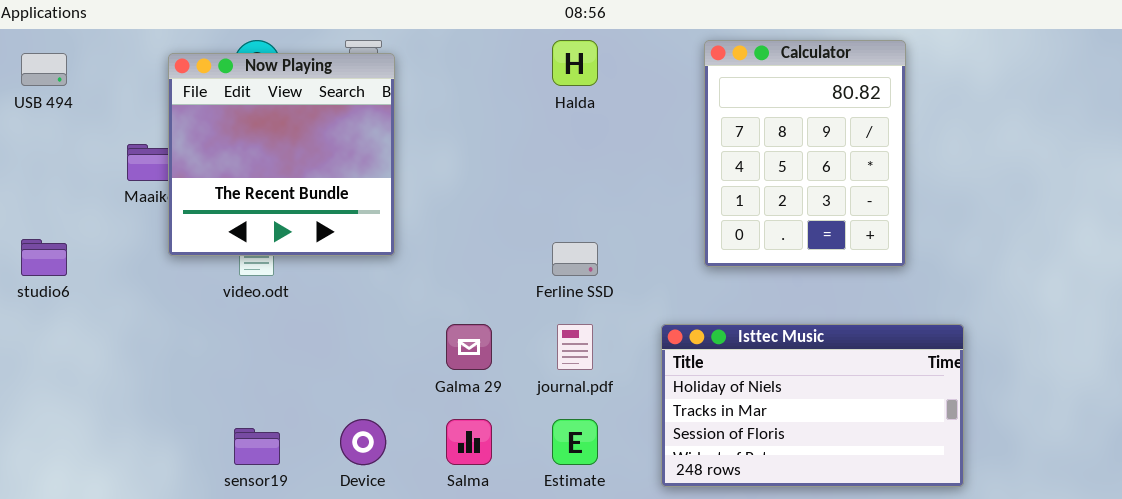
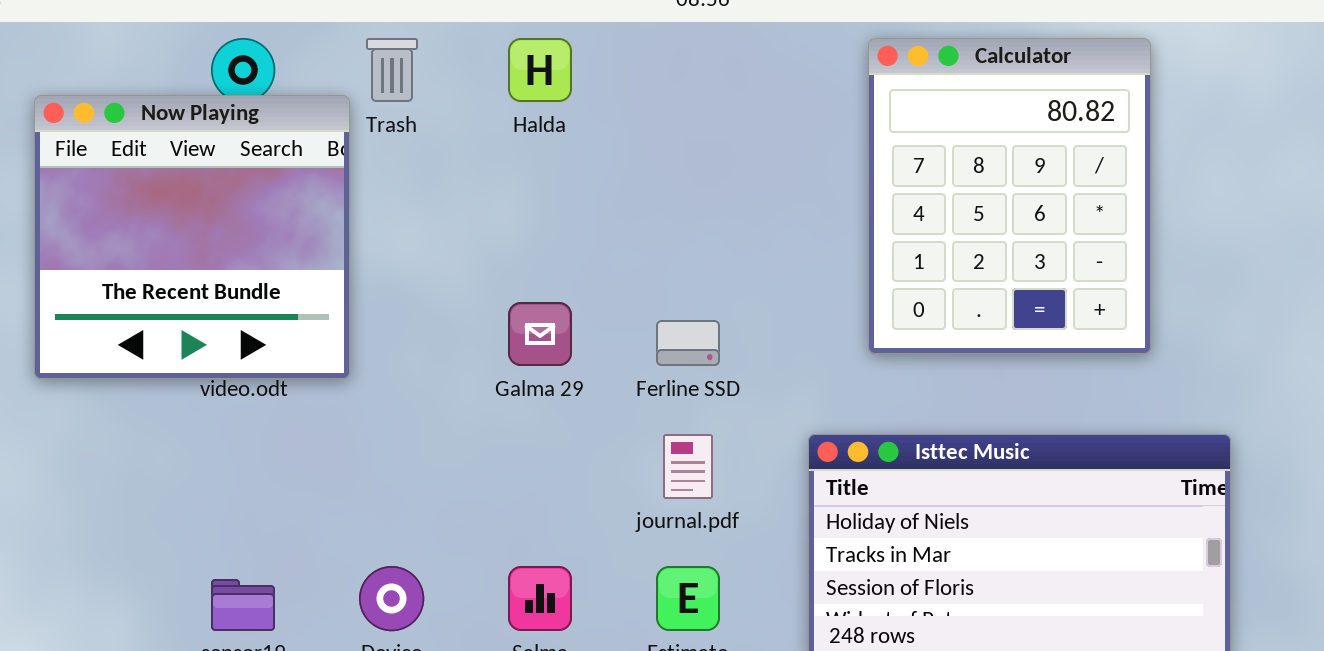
Halda: [552,40,598,86] -> [508,38,572,102], moved
Now Playing: [168,53,395,256] -> [34,95,350,379], moved
Galma 29: [446,324,492,370] -> [508,302,572,366], moved

